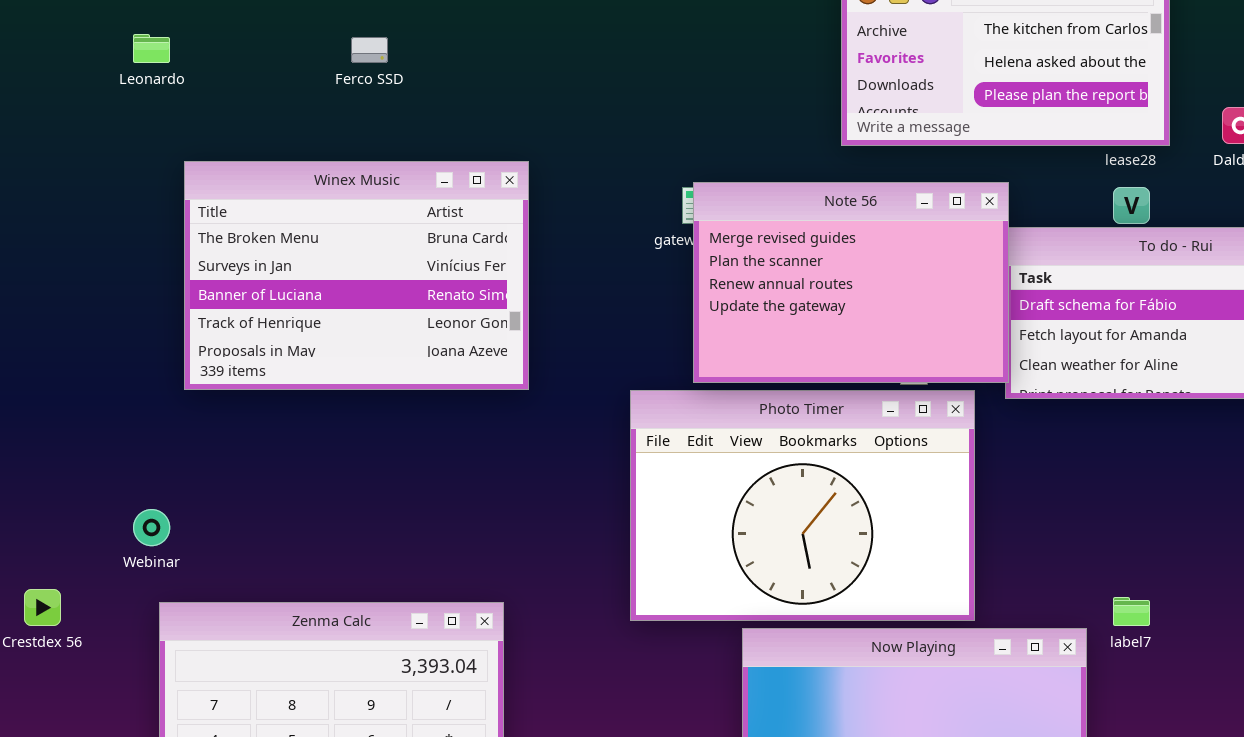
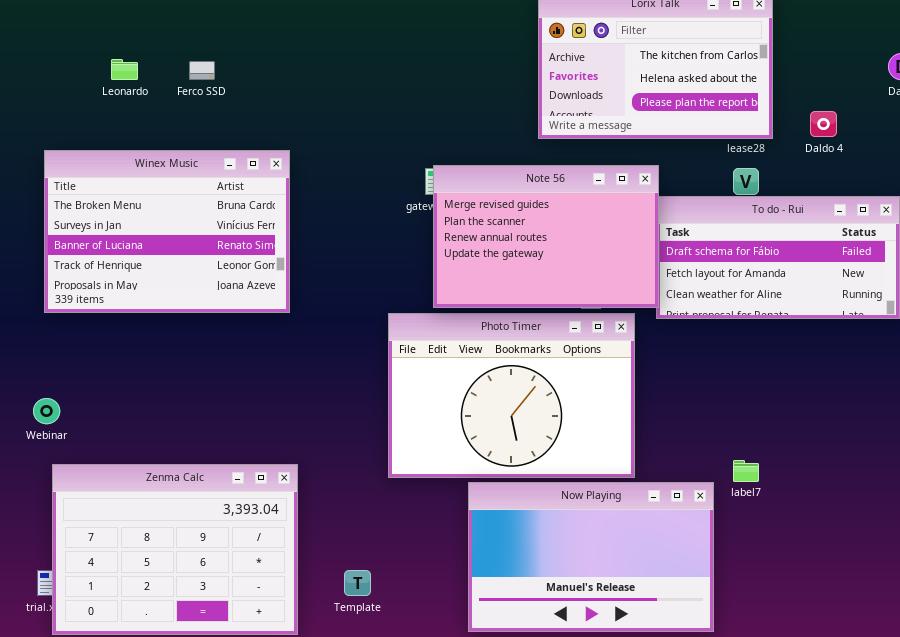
Leonardo: [133,34,170,63] -> [111,59,138,80], moved
Winex Music: [184,161,529,390] -> [44,150,290,313], moved

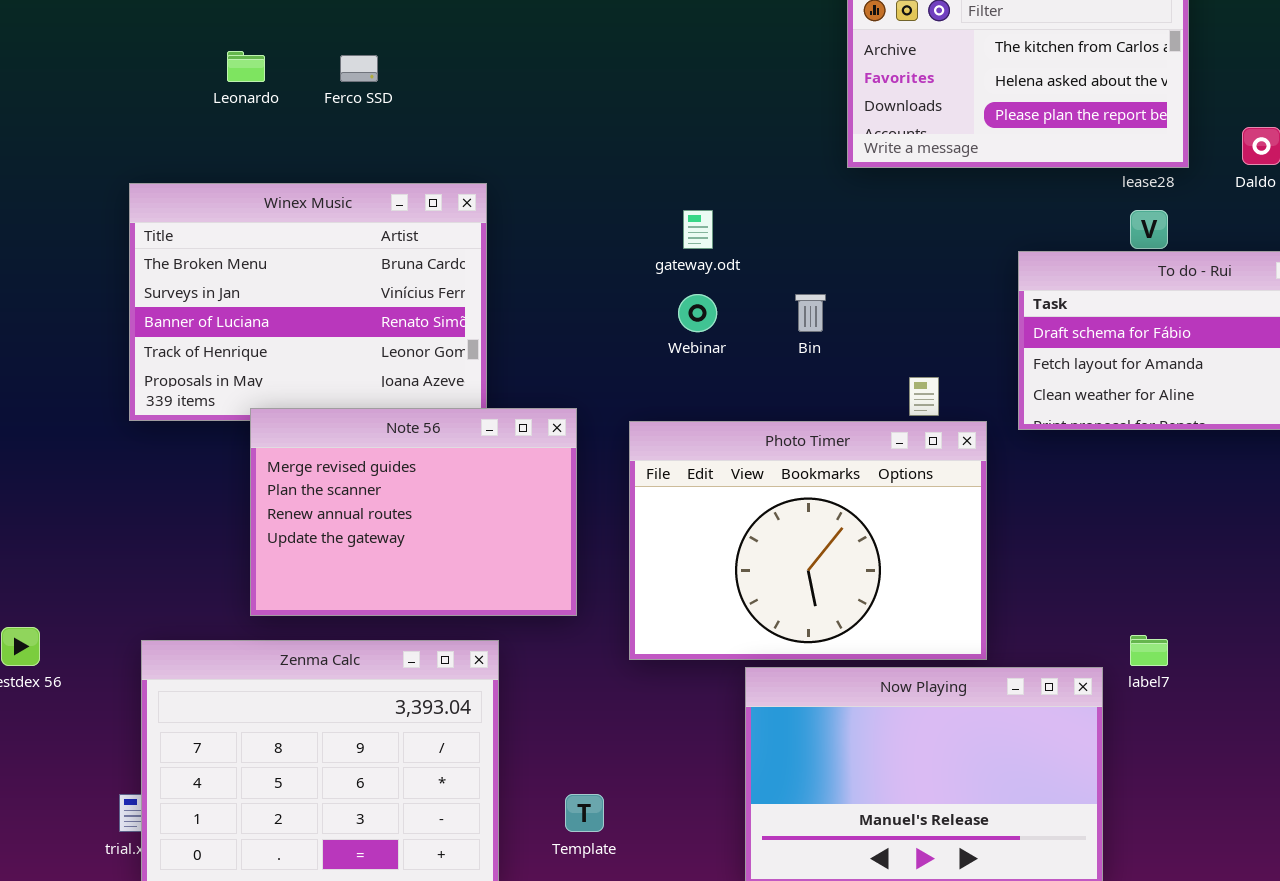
Note 56: [433,165,659,308] -> [250,408,577,616], moved
Webinar: [33,398,60,424] -> [678,294,717,332], moved

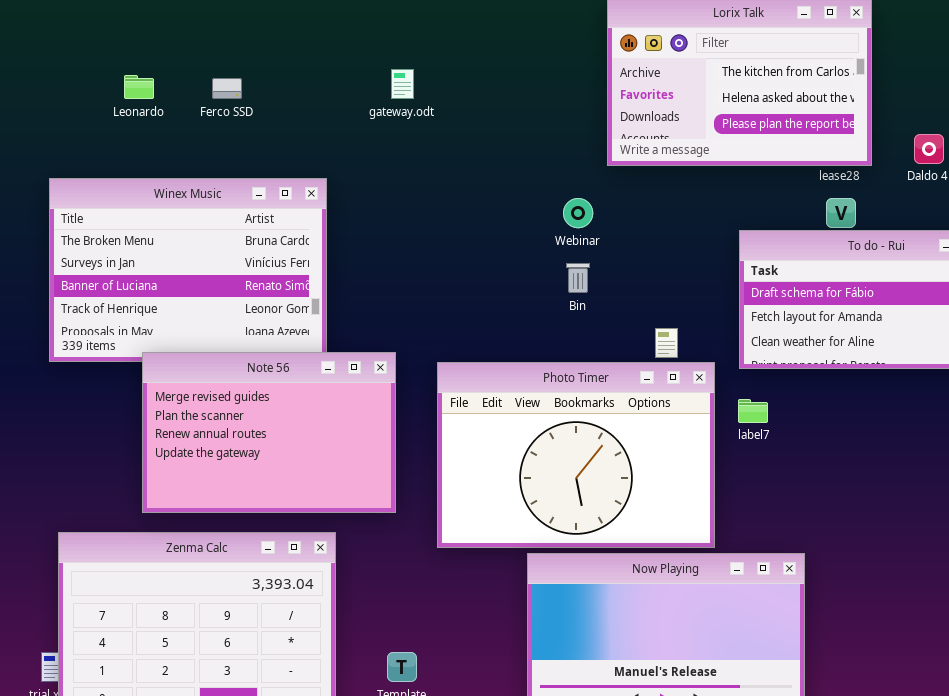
gateway.odt: [683,210,713,249] -> [391,69,414,99], moved
Webinar: [678,294,717,332] -> [563,198,593,228], moved
label7: [1130,635,1168,666] -> [738,399,768,423], moved

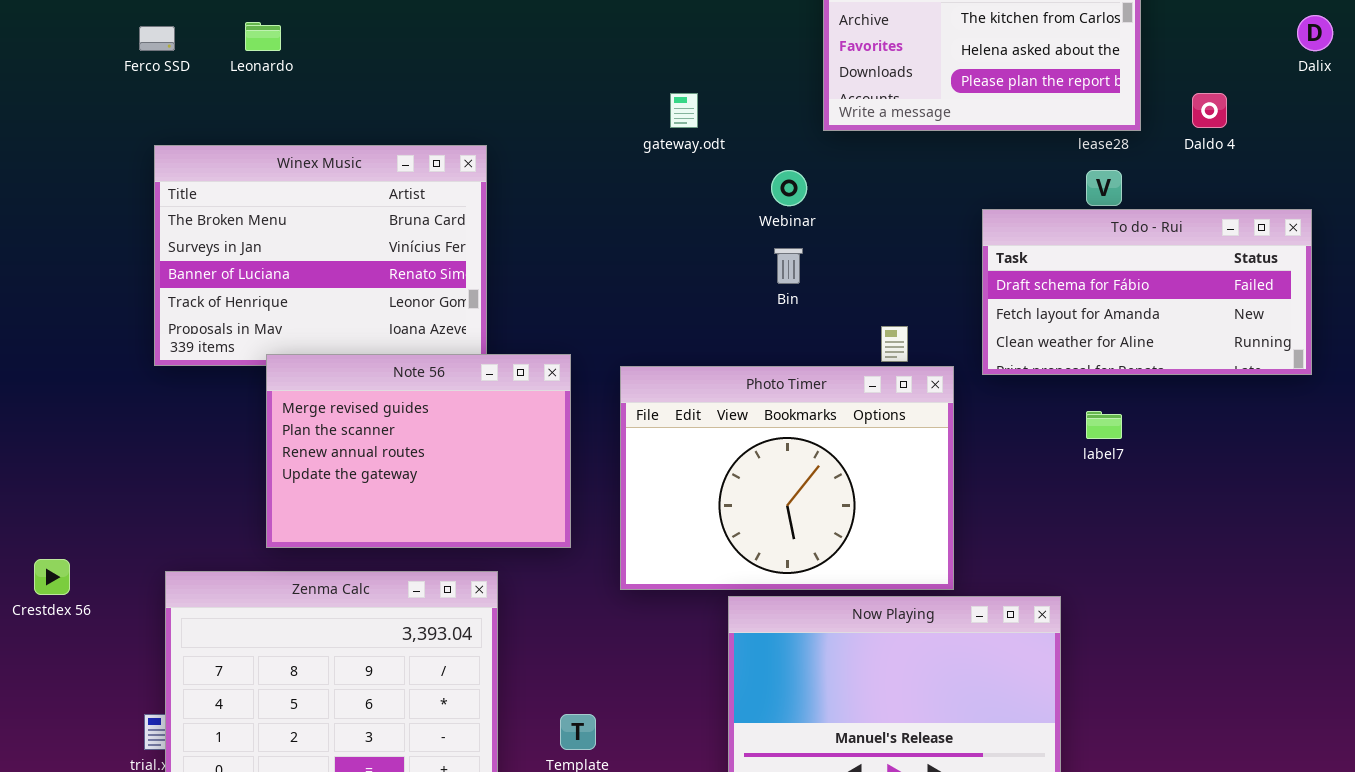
gateway.odt: [391,69,414,99] -> [670,93,698,128], moved
Ferco SSD: [212,78,242,99] -> [139,26,175,51], moved
label7: [738,399,768,423] -> [1086,411,1122,439], moved

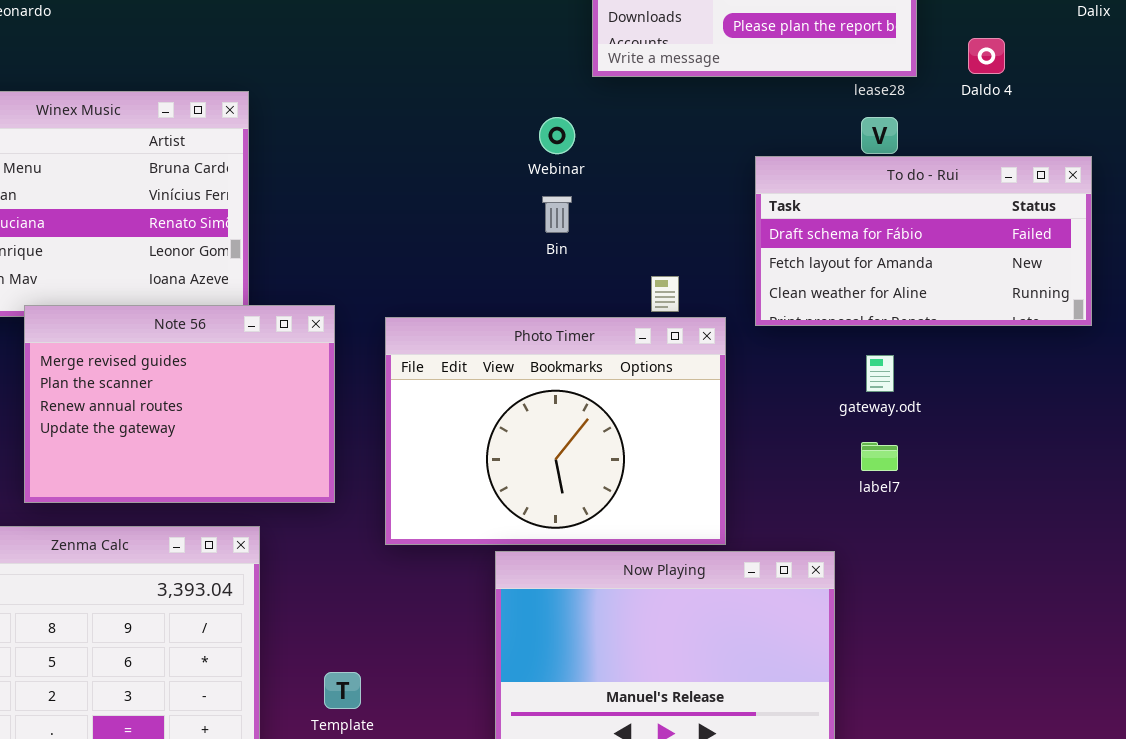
gateway.odt: [670,93,698,128] -> [866,355,894,392], moved
label7: [1086,411,1122,439] -> [861,442,898,471], moved

